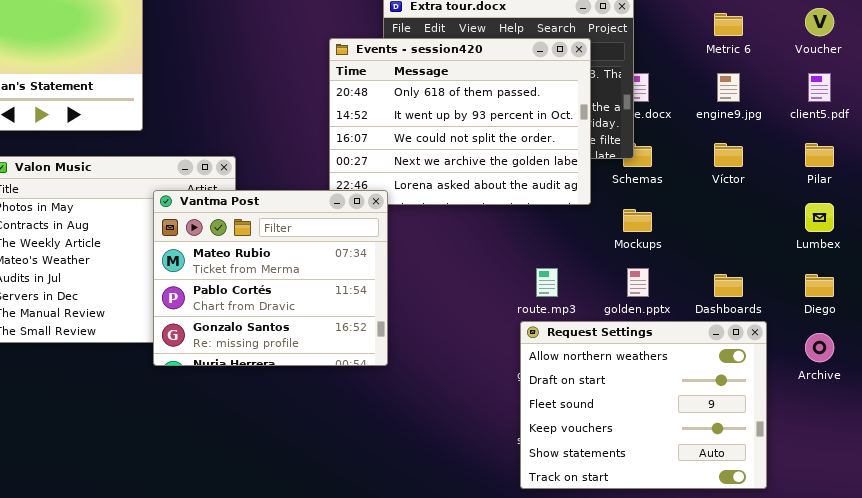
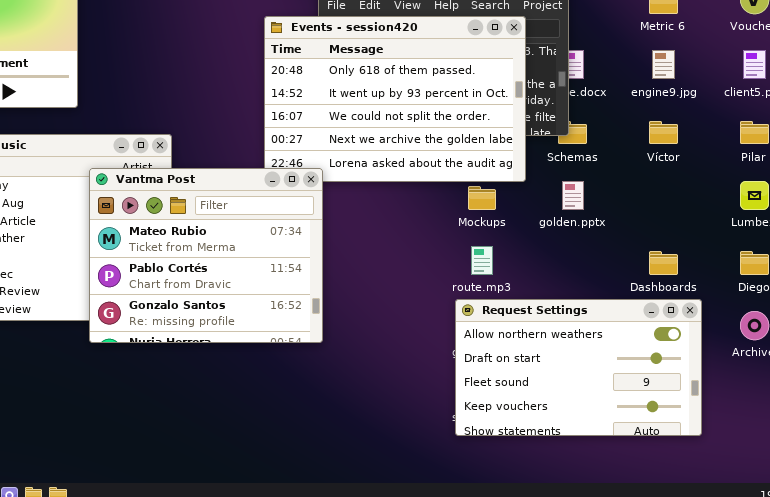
Mockups: [623,209,652,232] -> [468,186,496,210], moved
golden.pptx: [627,268,649,297] -> [562,181,584,210], moved
Request Settings: [520,321,767,489] -> [455,299,702,436], resized

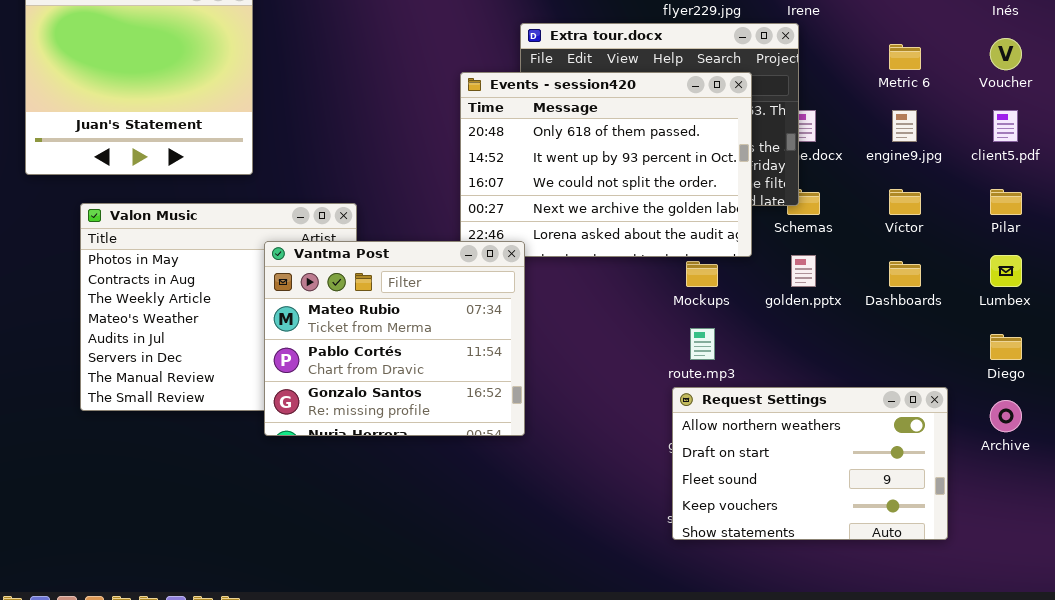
Dashboards: [649,251,678,275] -> [889,261,921,287], moved

